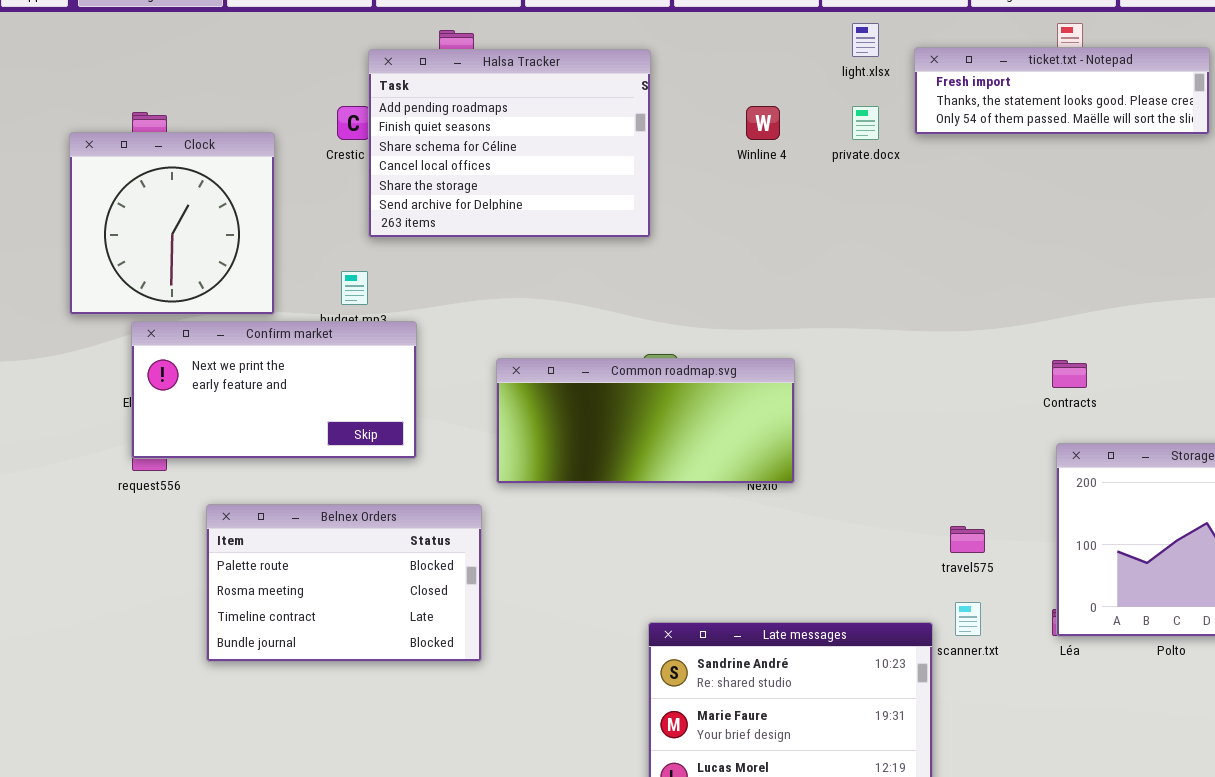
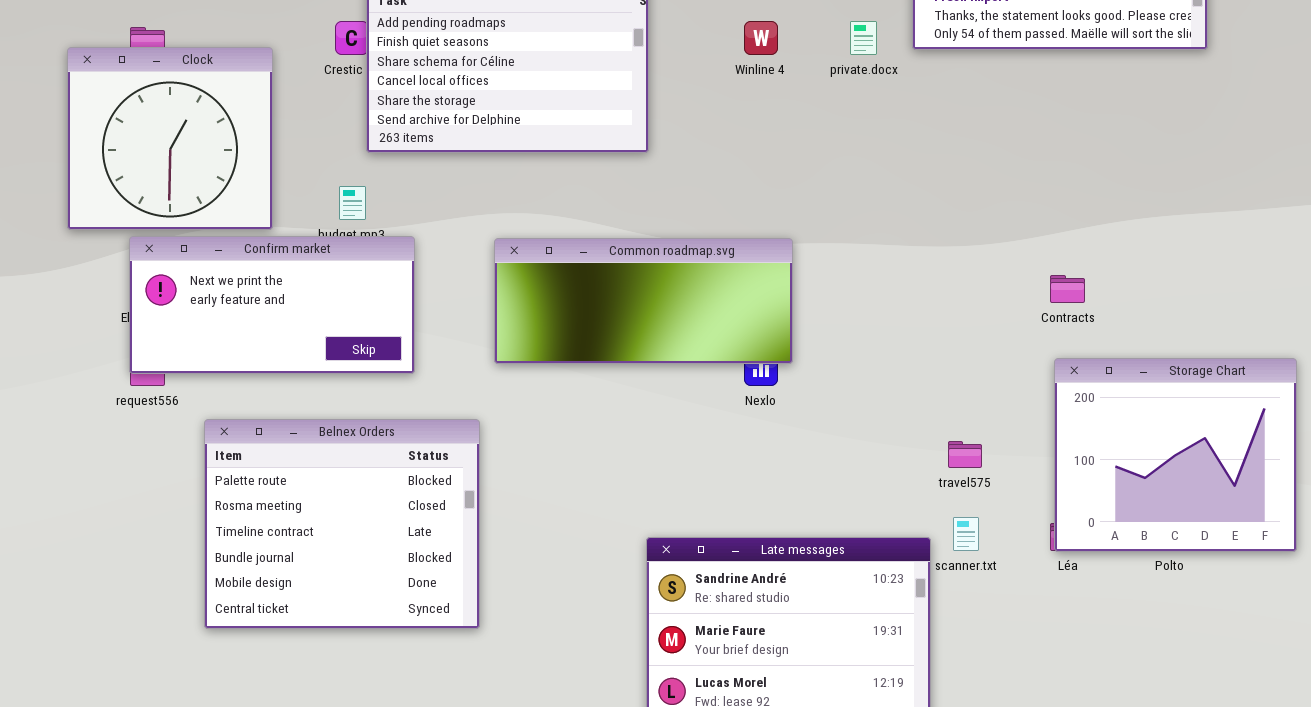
Common roadmap.svg: [496,358,795,484] -> [494,238,793,364], moved
Belnex Orders: [206,504,482,662] -> [204,419,480,629], resized

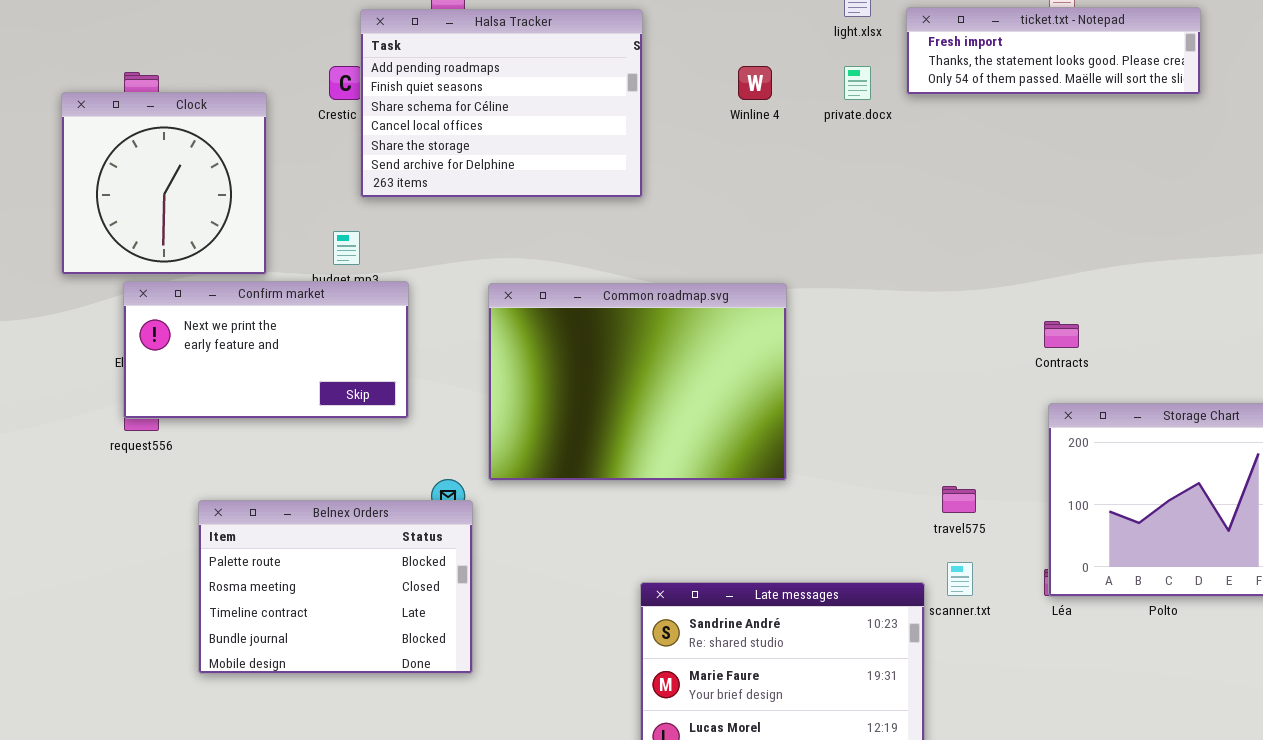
Common roadmap.svg: [494,238,793,364] -> [488,283,787,481], resized
Belnex Orders: [204,419,480,629] -> [198,500,473,674], resized

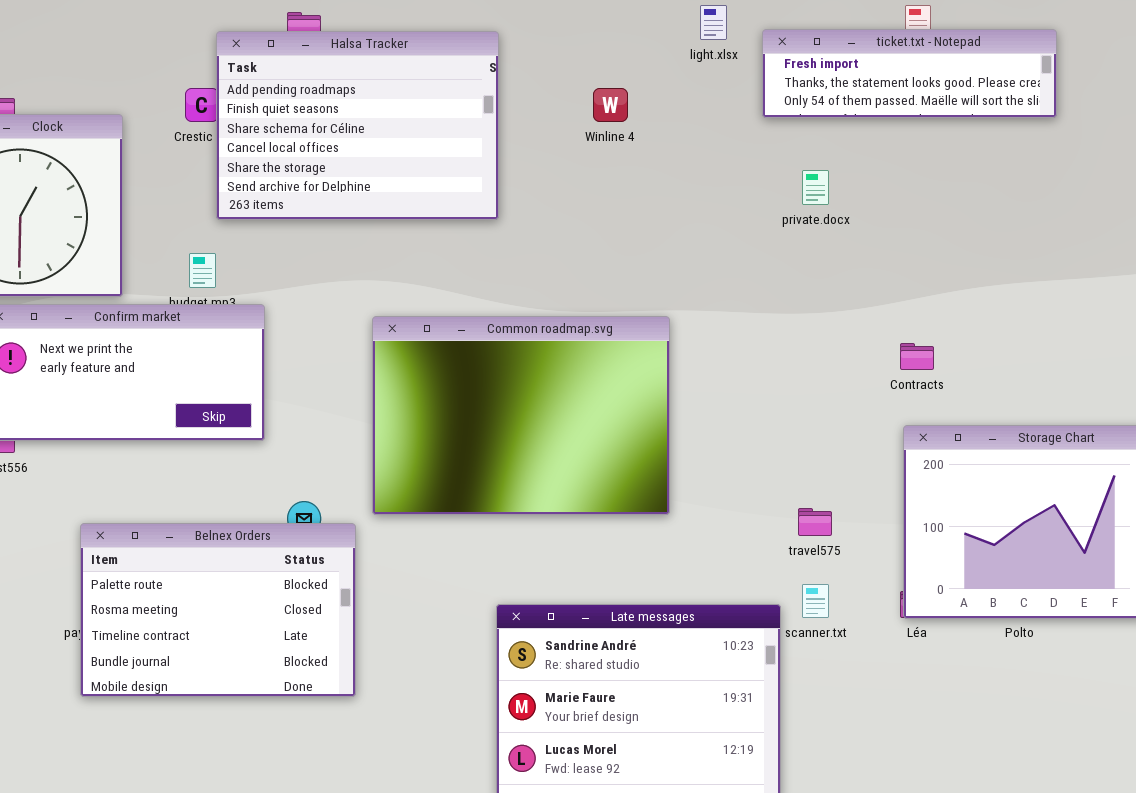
private.docx: [844,66,871,100] -> [802,170,829,205], moved
Common roadmap.svg: [488,283,787,481] -> [372,316,670,515], moved
Belnex Orders: [198,500,473,674] -> [80,523,356,697], moved

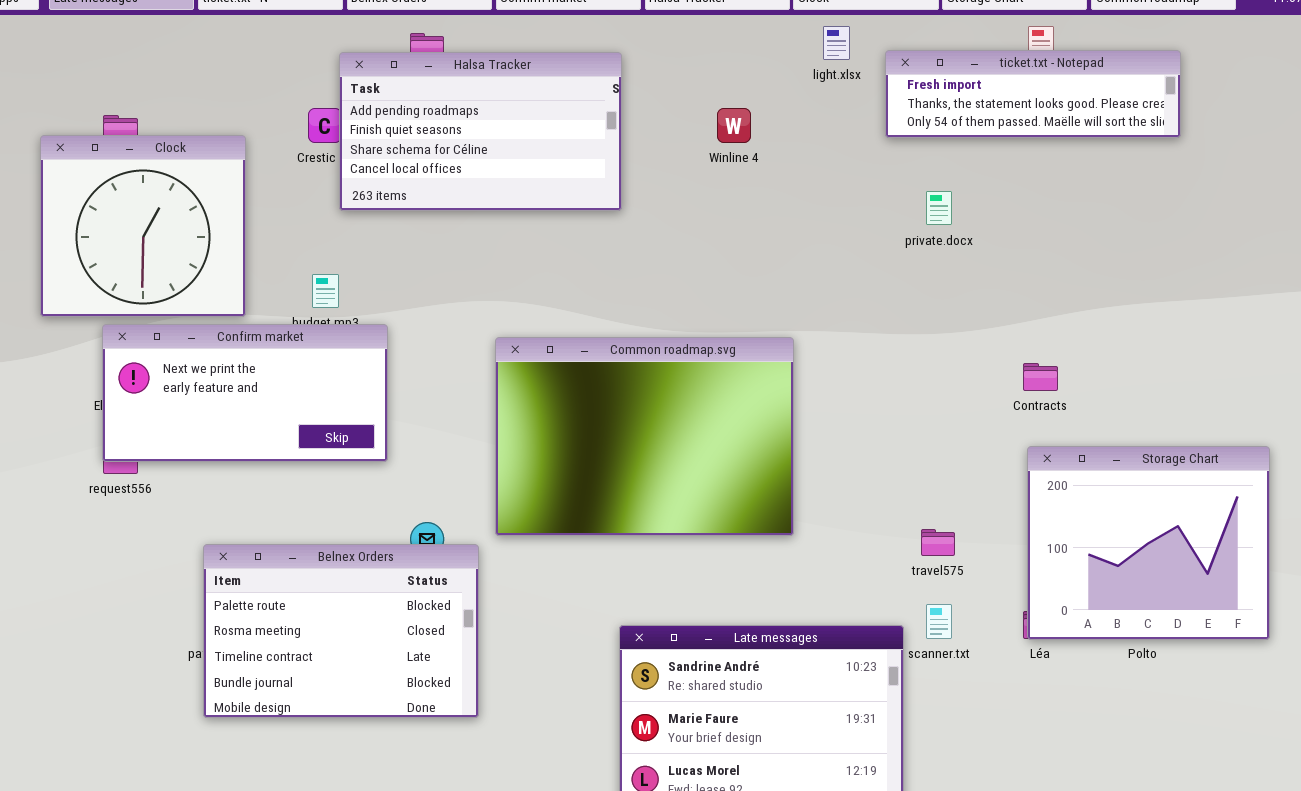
Halsa Tracker: [216,31,499,220] -> [339,52,622,211], resized

